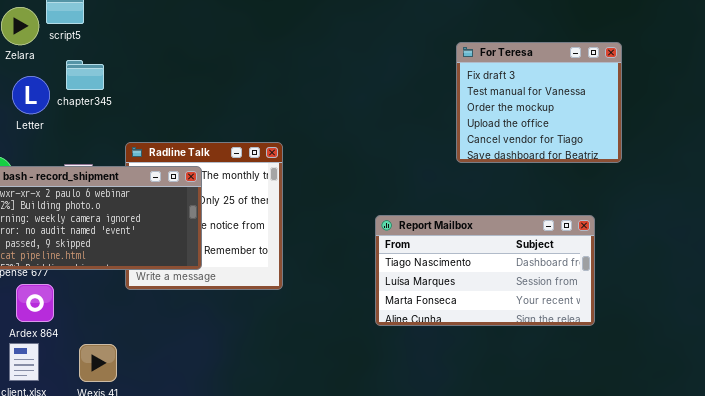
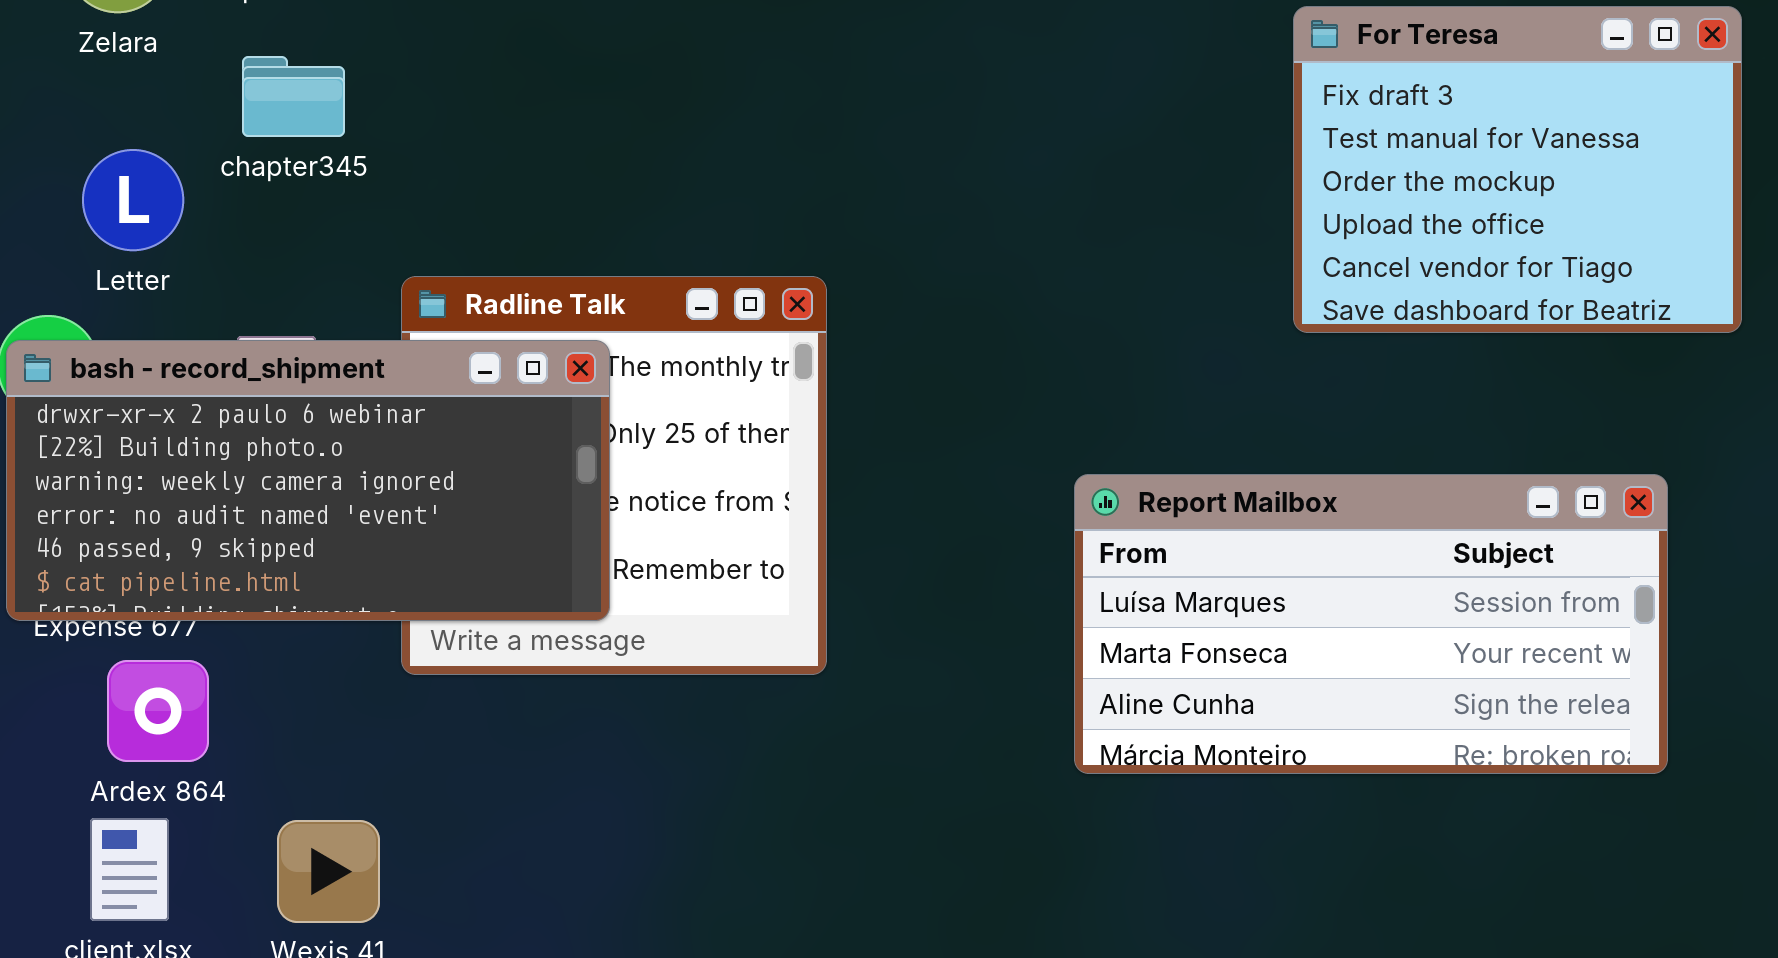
Letter: [12,76,50,114] -> [82,149,184,251], moved
Report Mailbox: [375,215,595,326] -> [1074,474,1668,774], scrolled down 1 row

